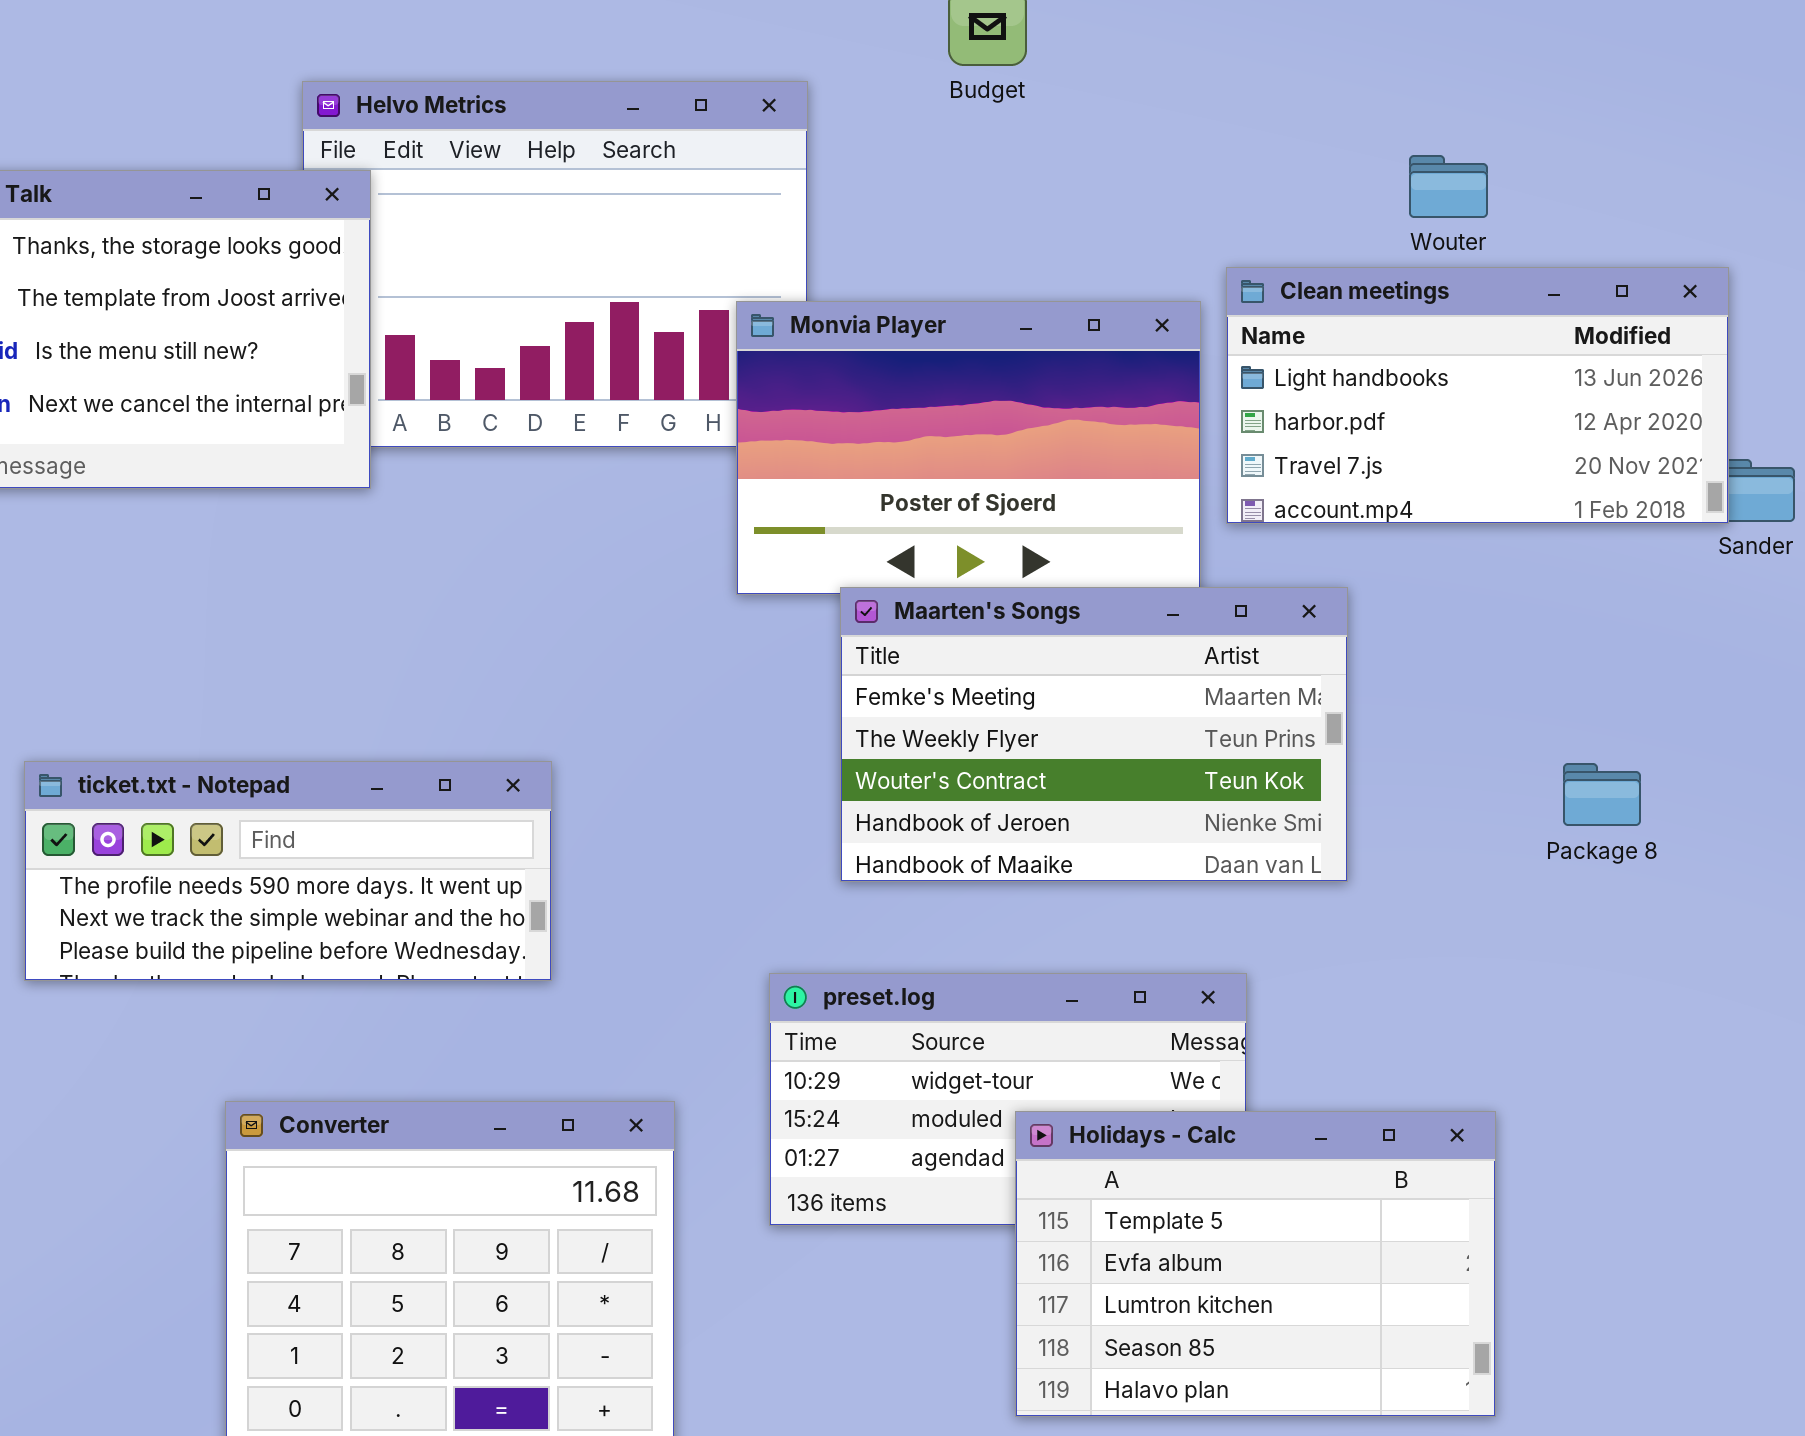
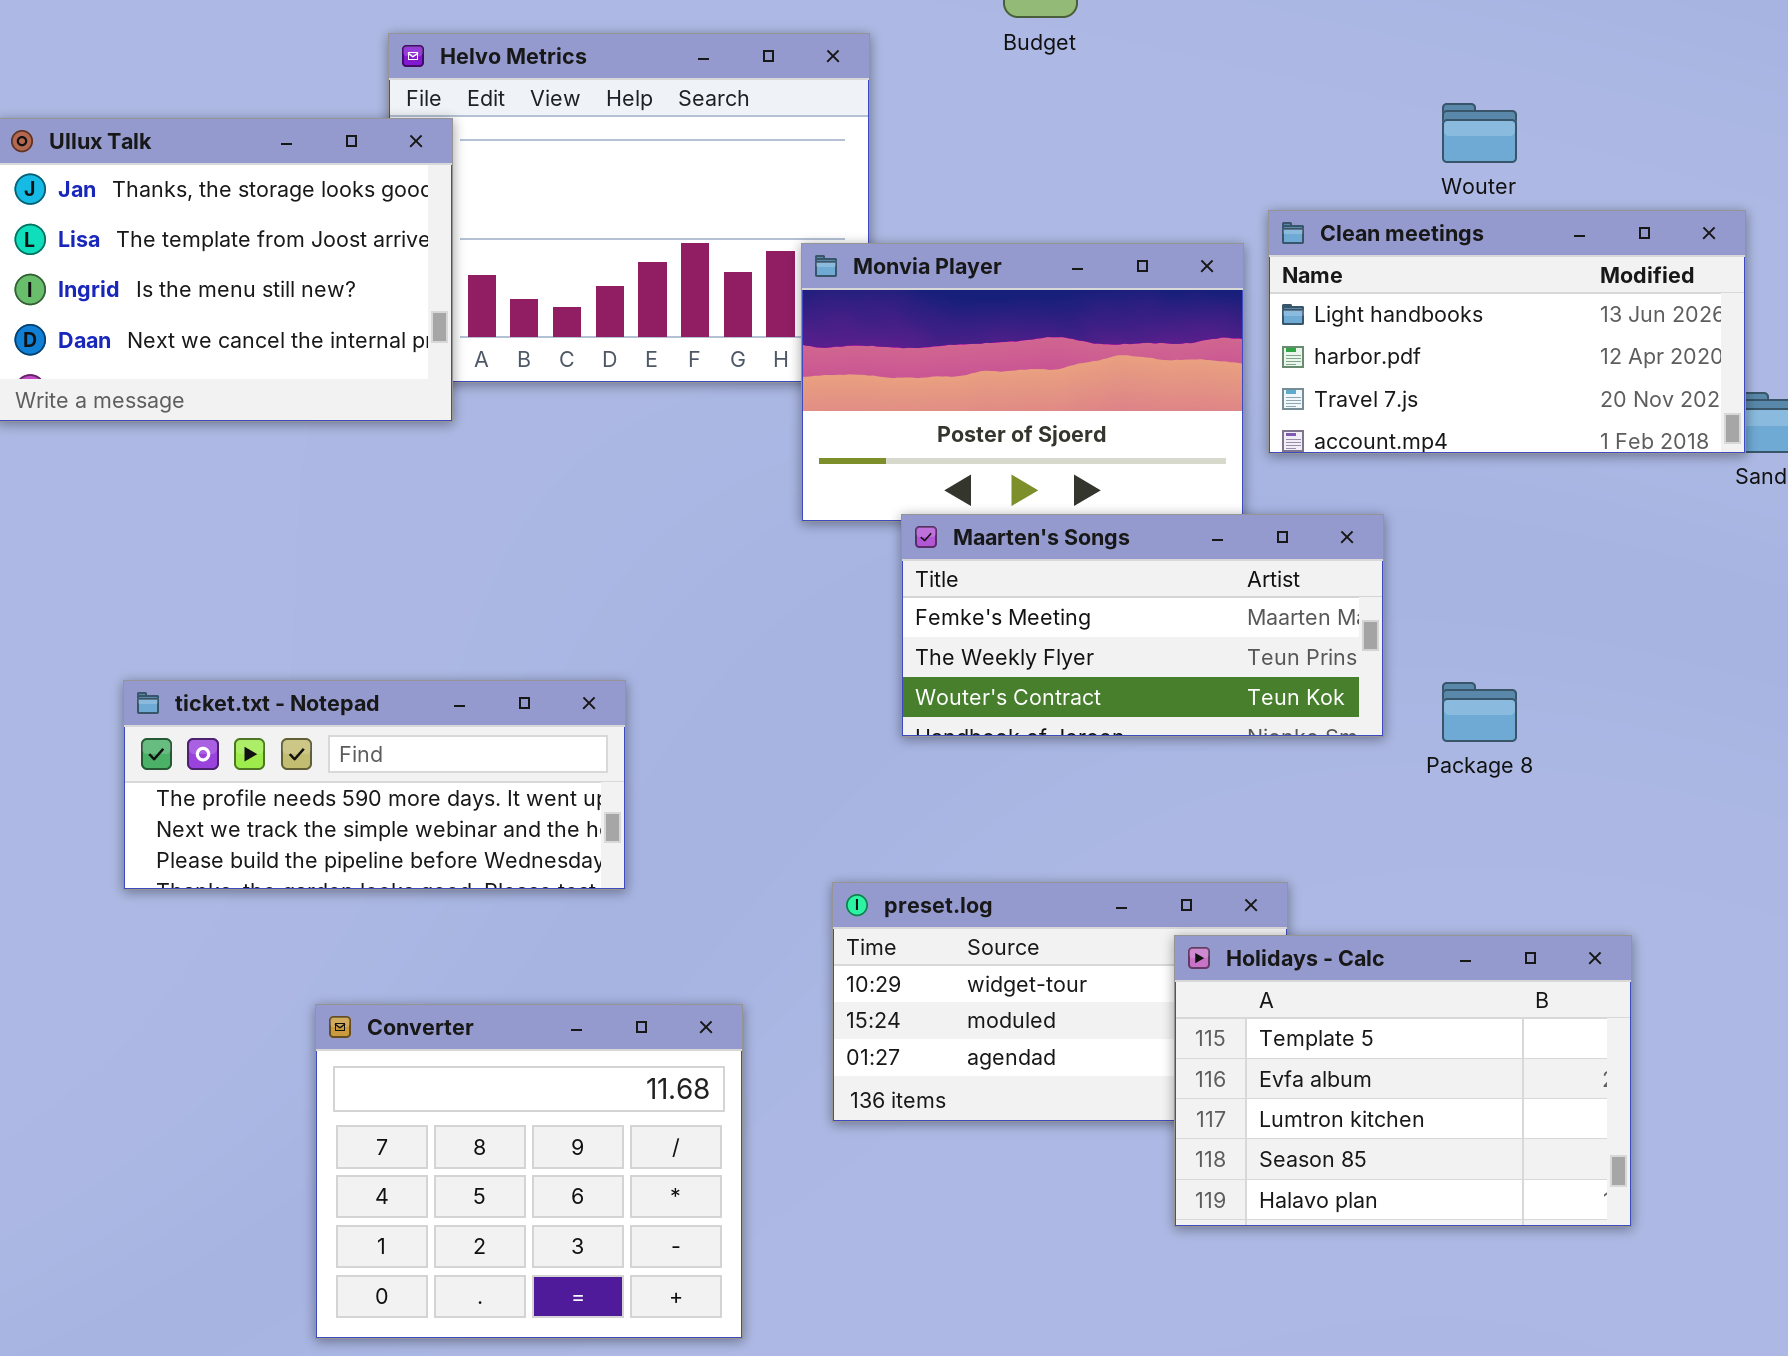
Maarten's Songs: [840,587,1348,882] -> [901,514,1384,737], resized
Package 8: [1563,763,1641,826] -> [1442,682,1517,742], moved
Holidays - Calc: [1015,1111,1496,1417] -> [1174,935,1632,1227], moved

